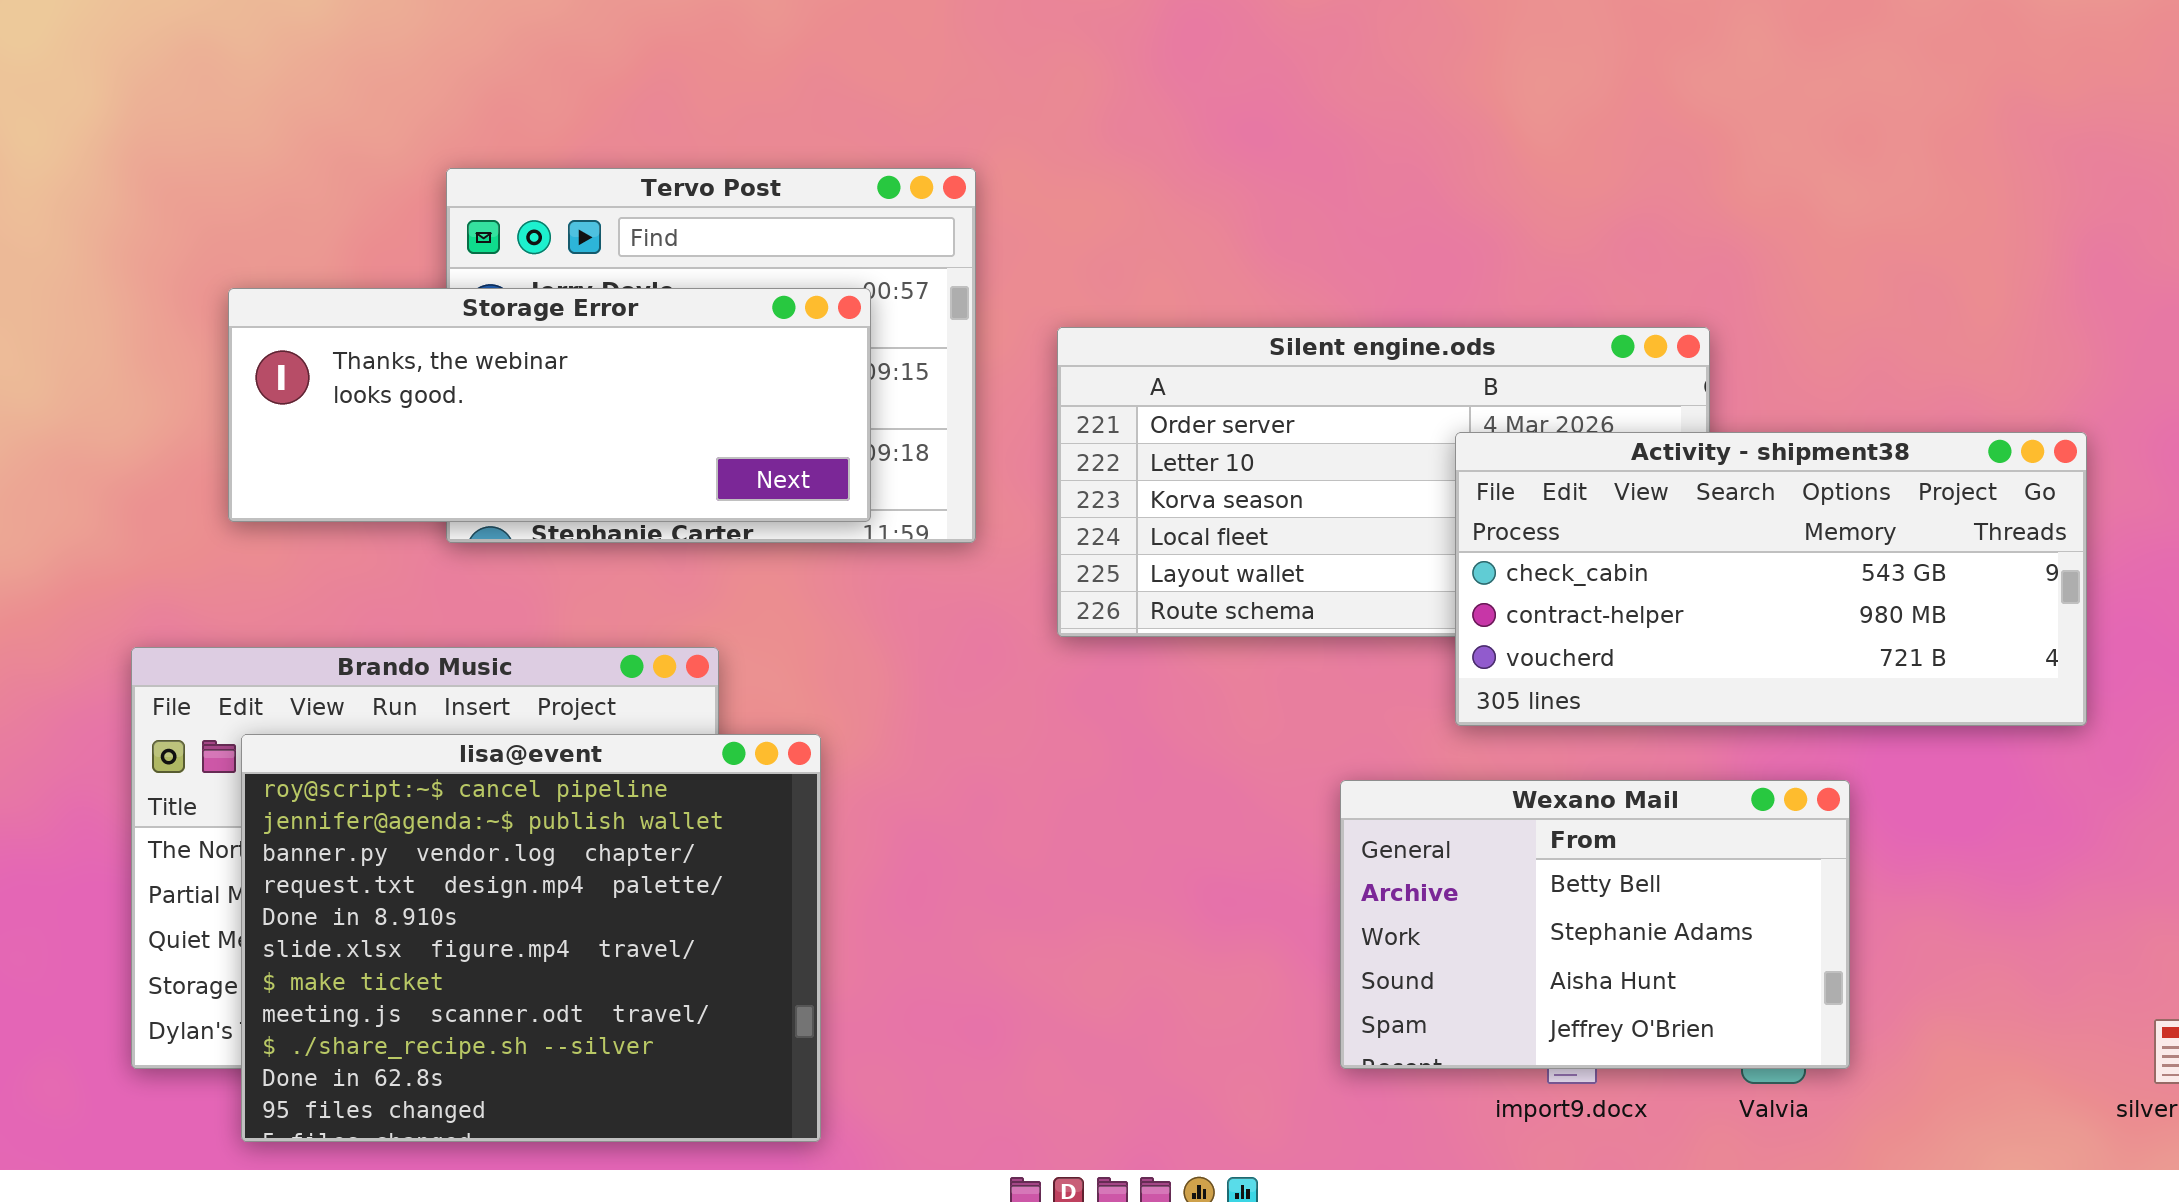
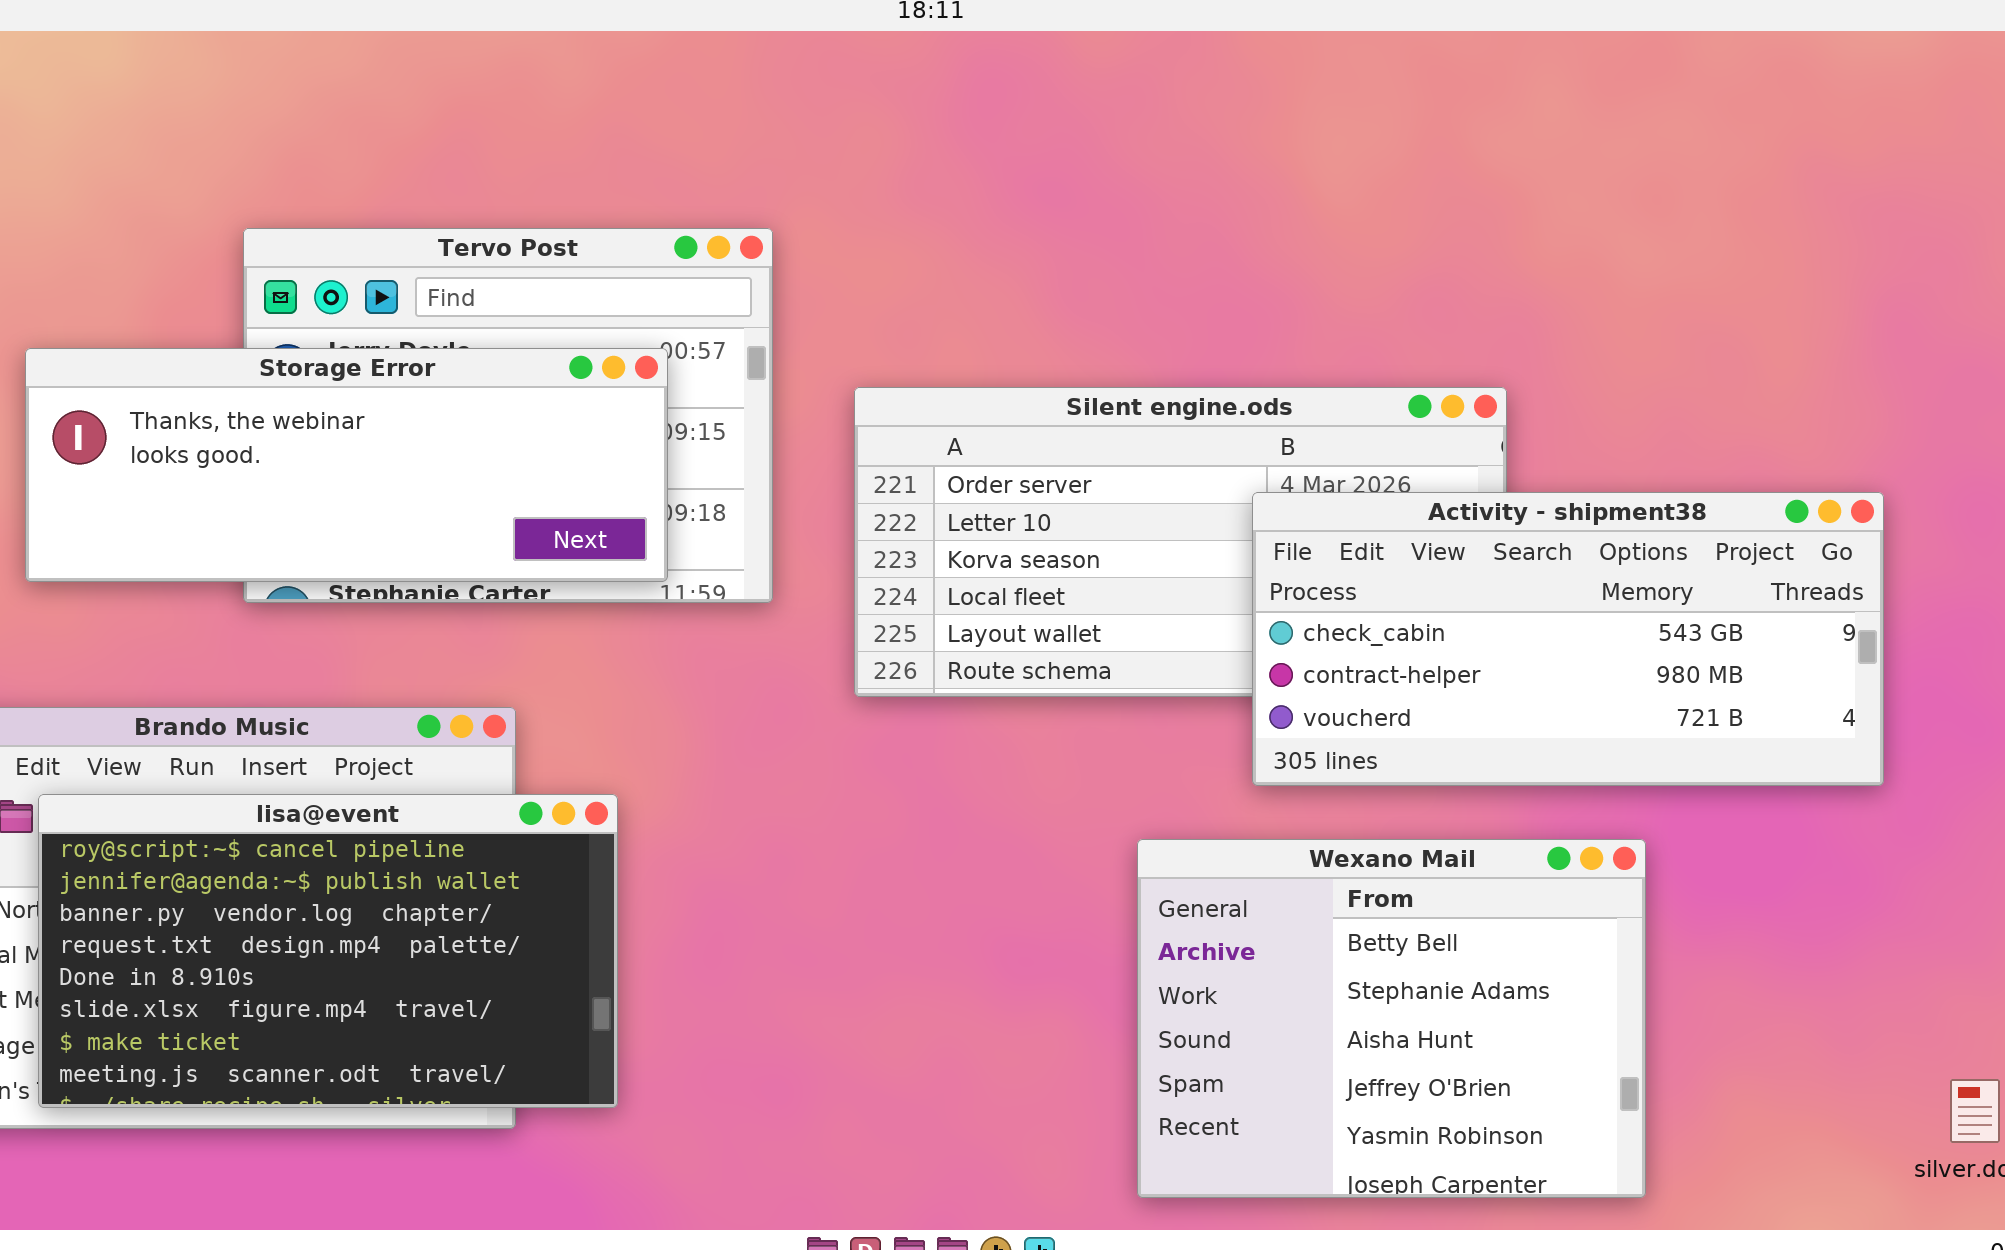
lisa@event: [241,734,821,1142] -> [38,794,618,1108], resized
Wexano Mail: [1340,780,1850,1069] -> [1137,839,1646,1198], resized

